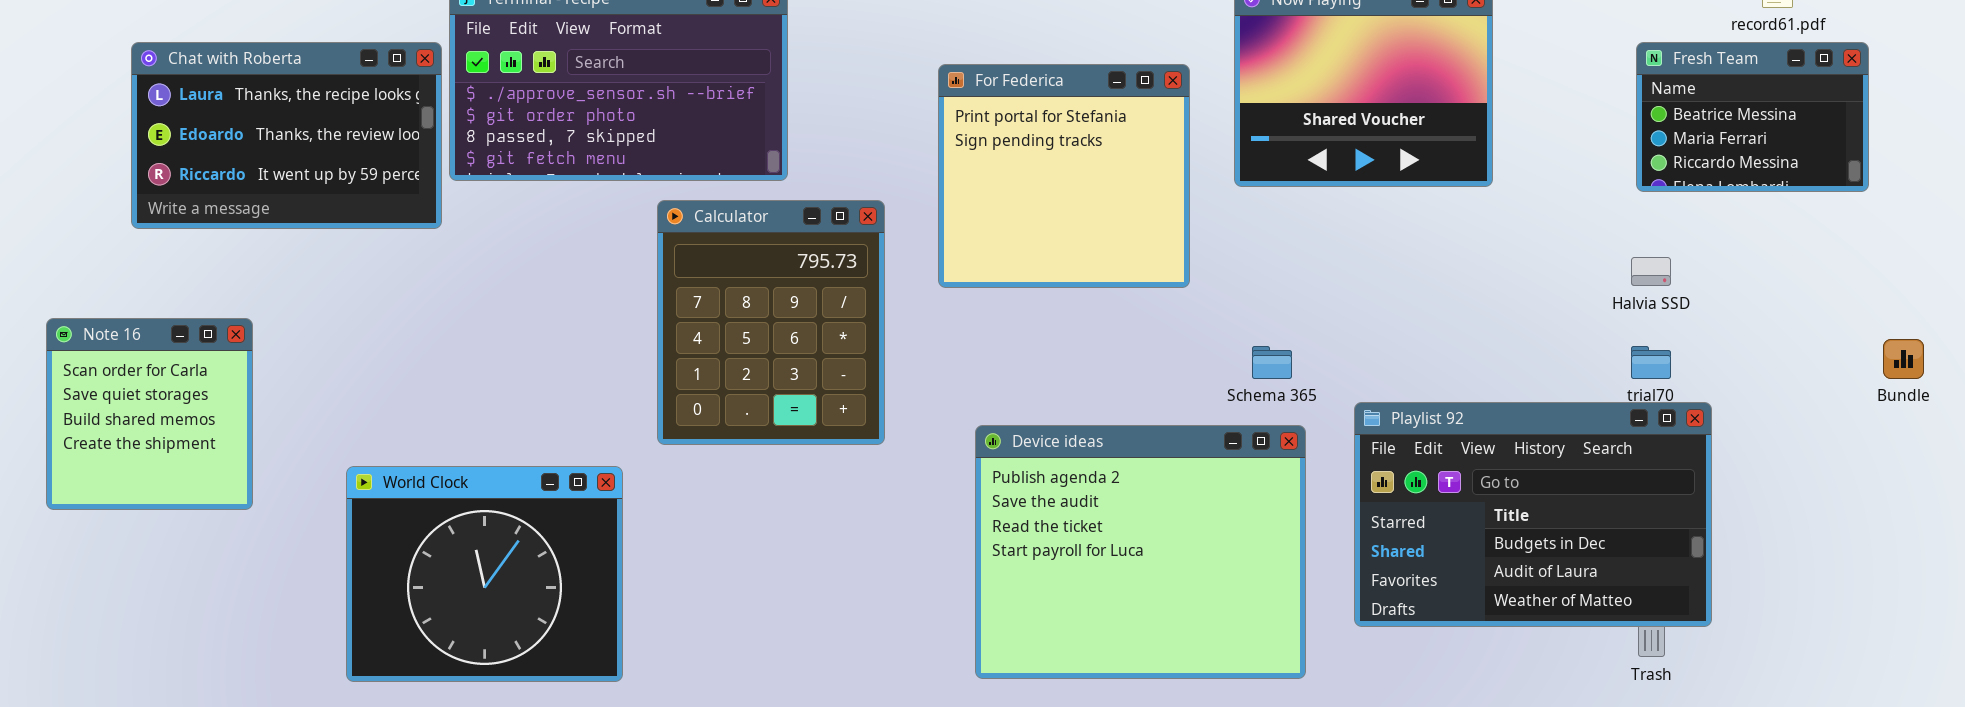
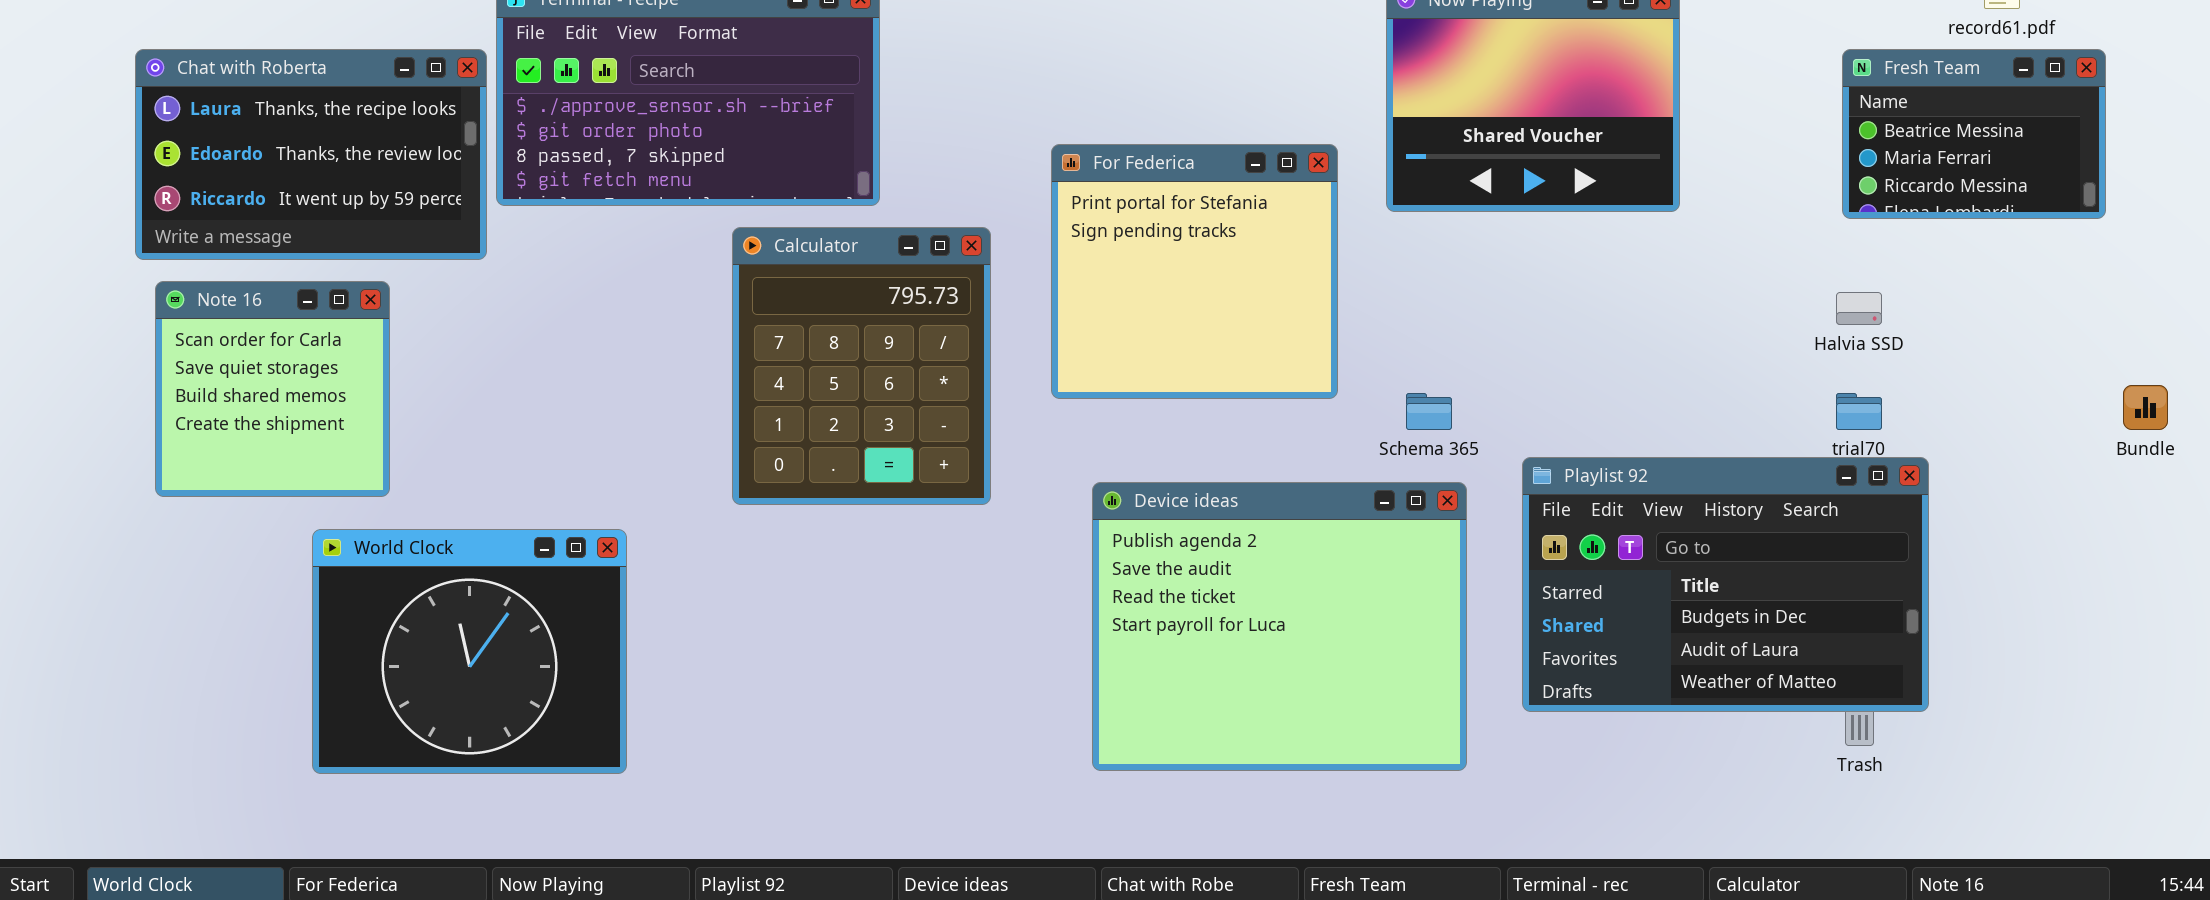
For Federica: [938,64,1190,288] -> [1051,144,1338,399], moved
Note 16: [46,318,253,510] -> [155,281,390,497], moved
World Clock: [346,466,623,682] -> [312,529,627,774], moved

